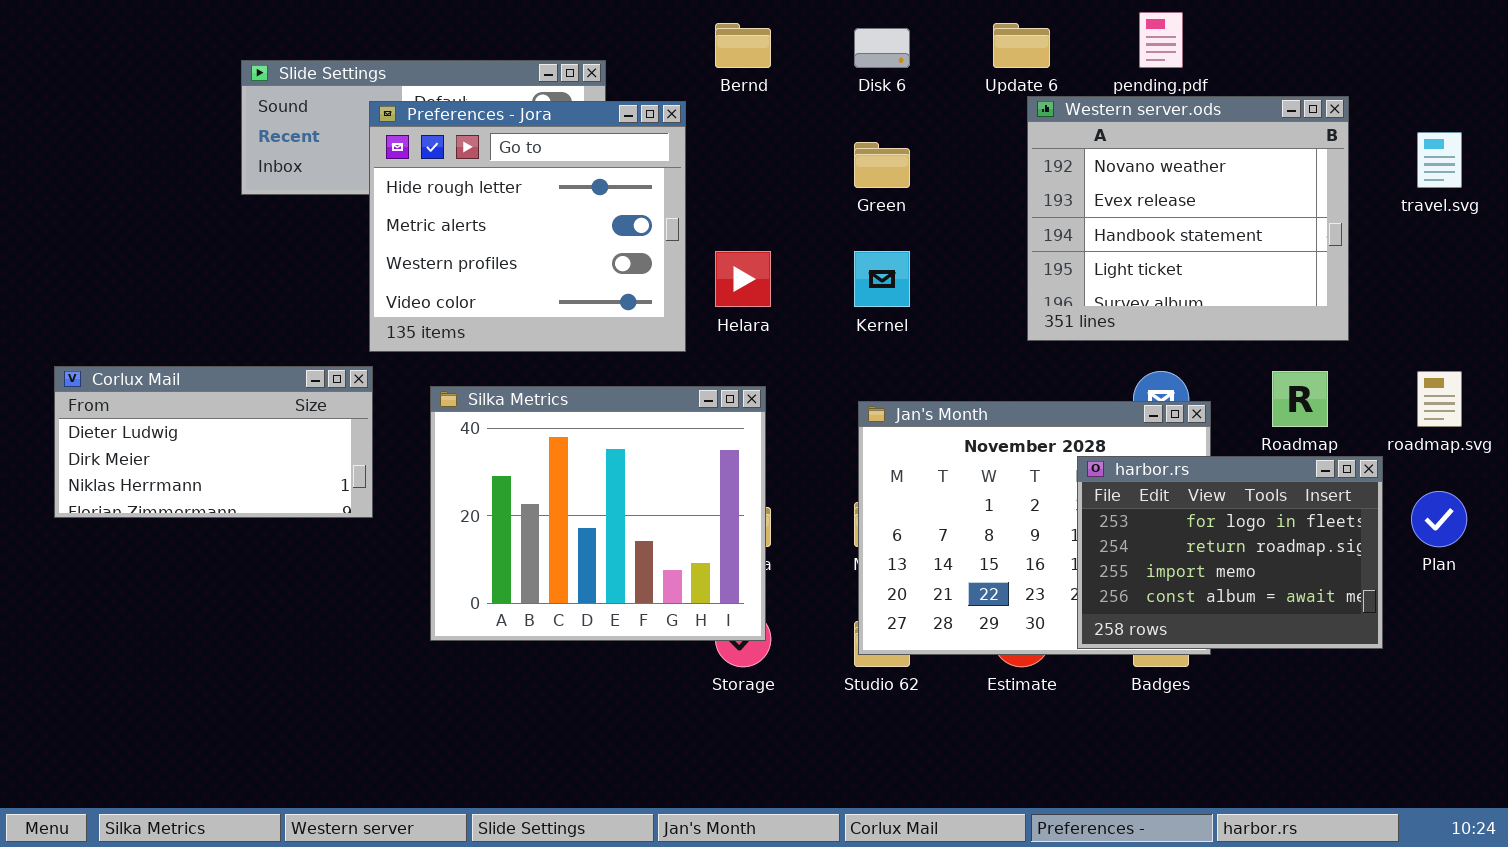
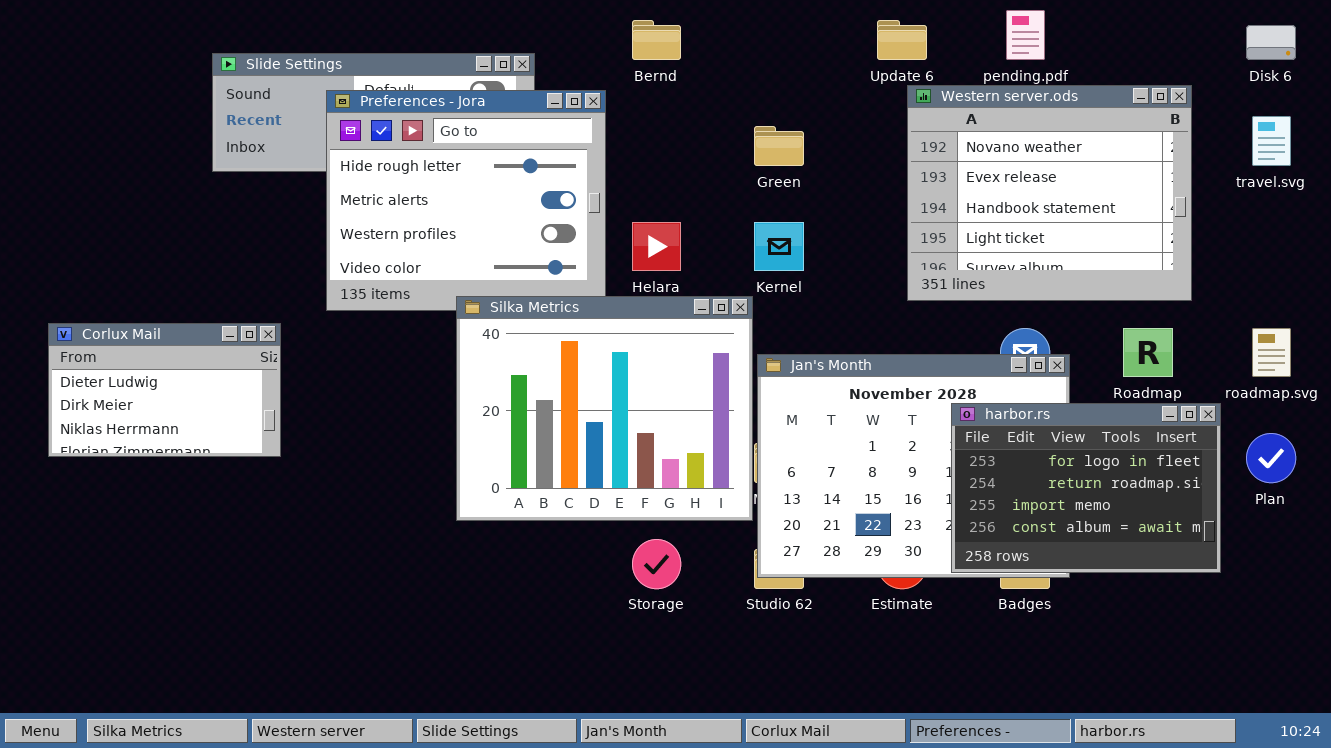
Disk 6: [854,28,910,68] -> [1246,25,1296,60], moved
Corlux Mail: [54,366,373,518] -> [48,323,281,457], resized
Silka Metrics: [430,386,766,641] -> [456,296,753,521], moved

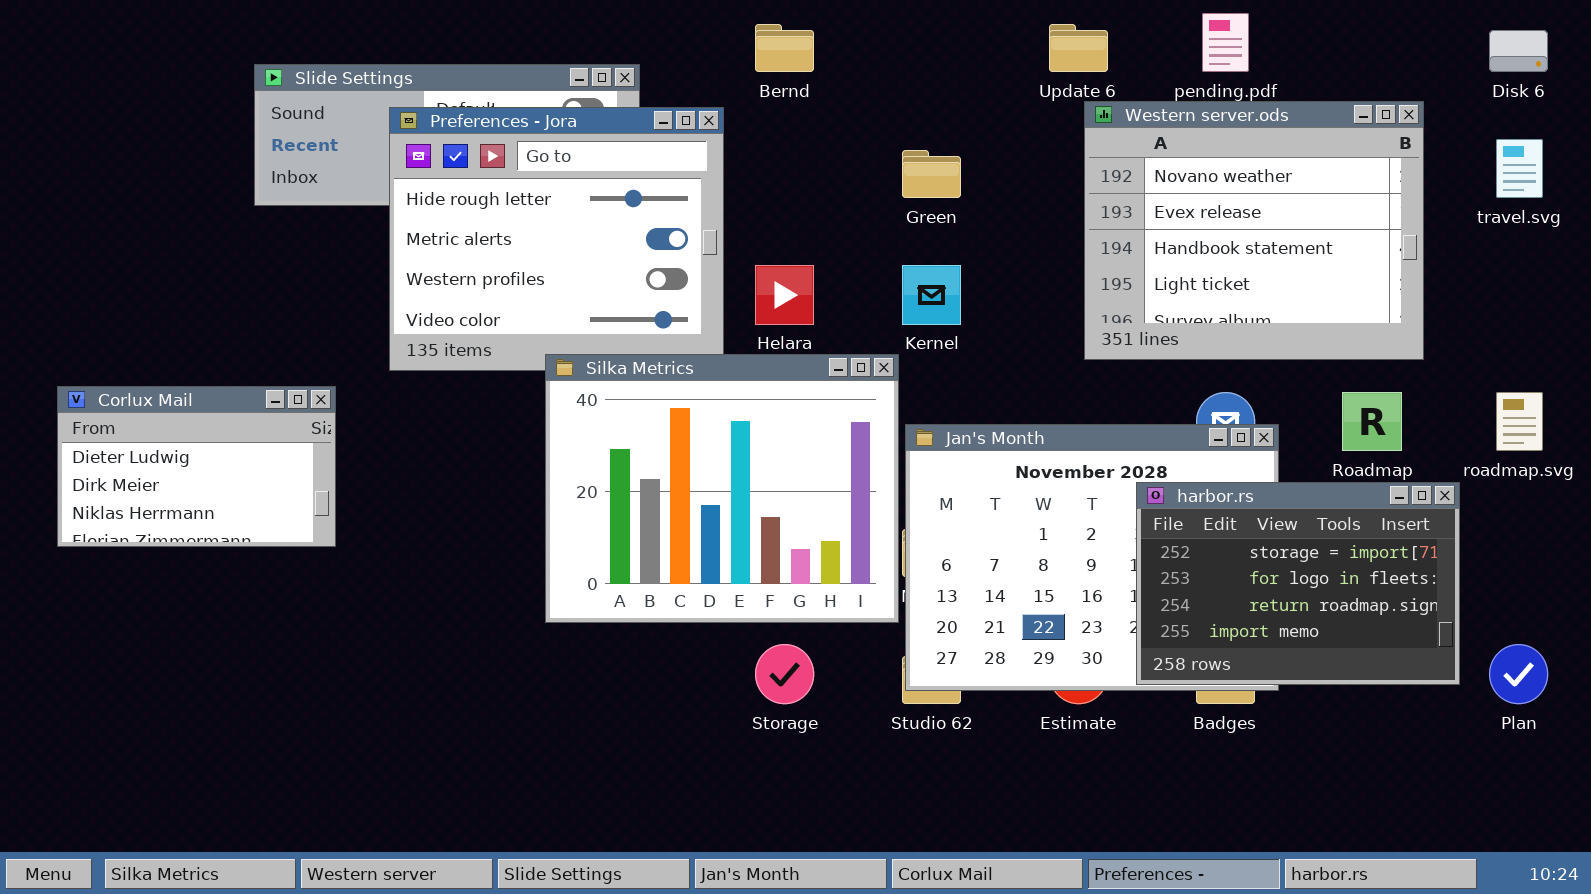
harbor.rs: [951,403,1221,573] -> [1136,482,1460,685], scrolled up 1 row
Plan: [1246,433,1296,483] -> [1489,644,1548,704], moved

